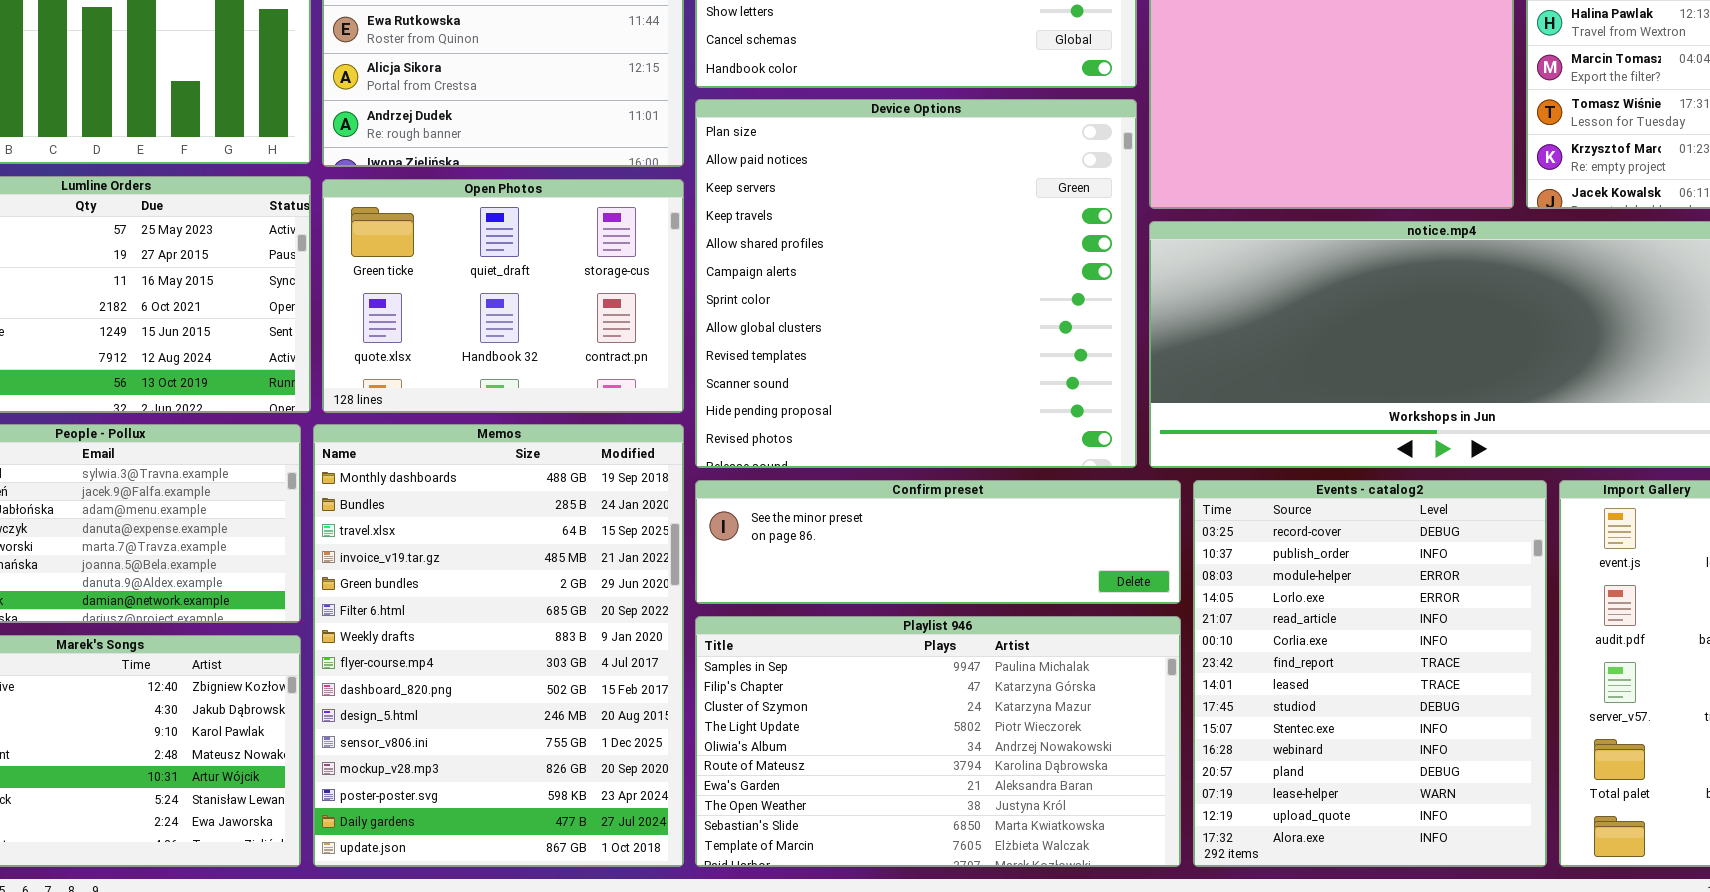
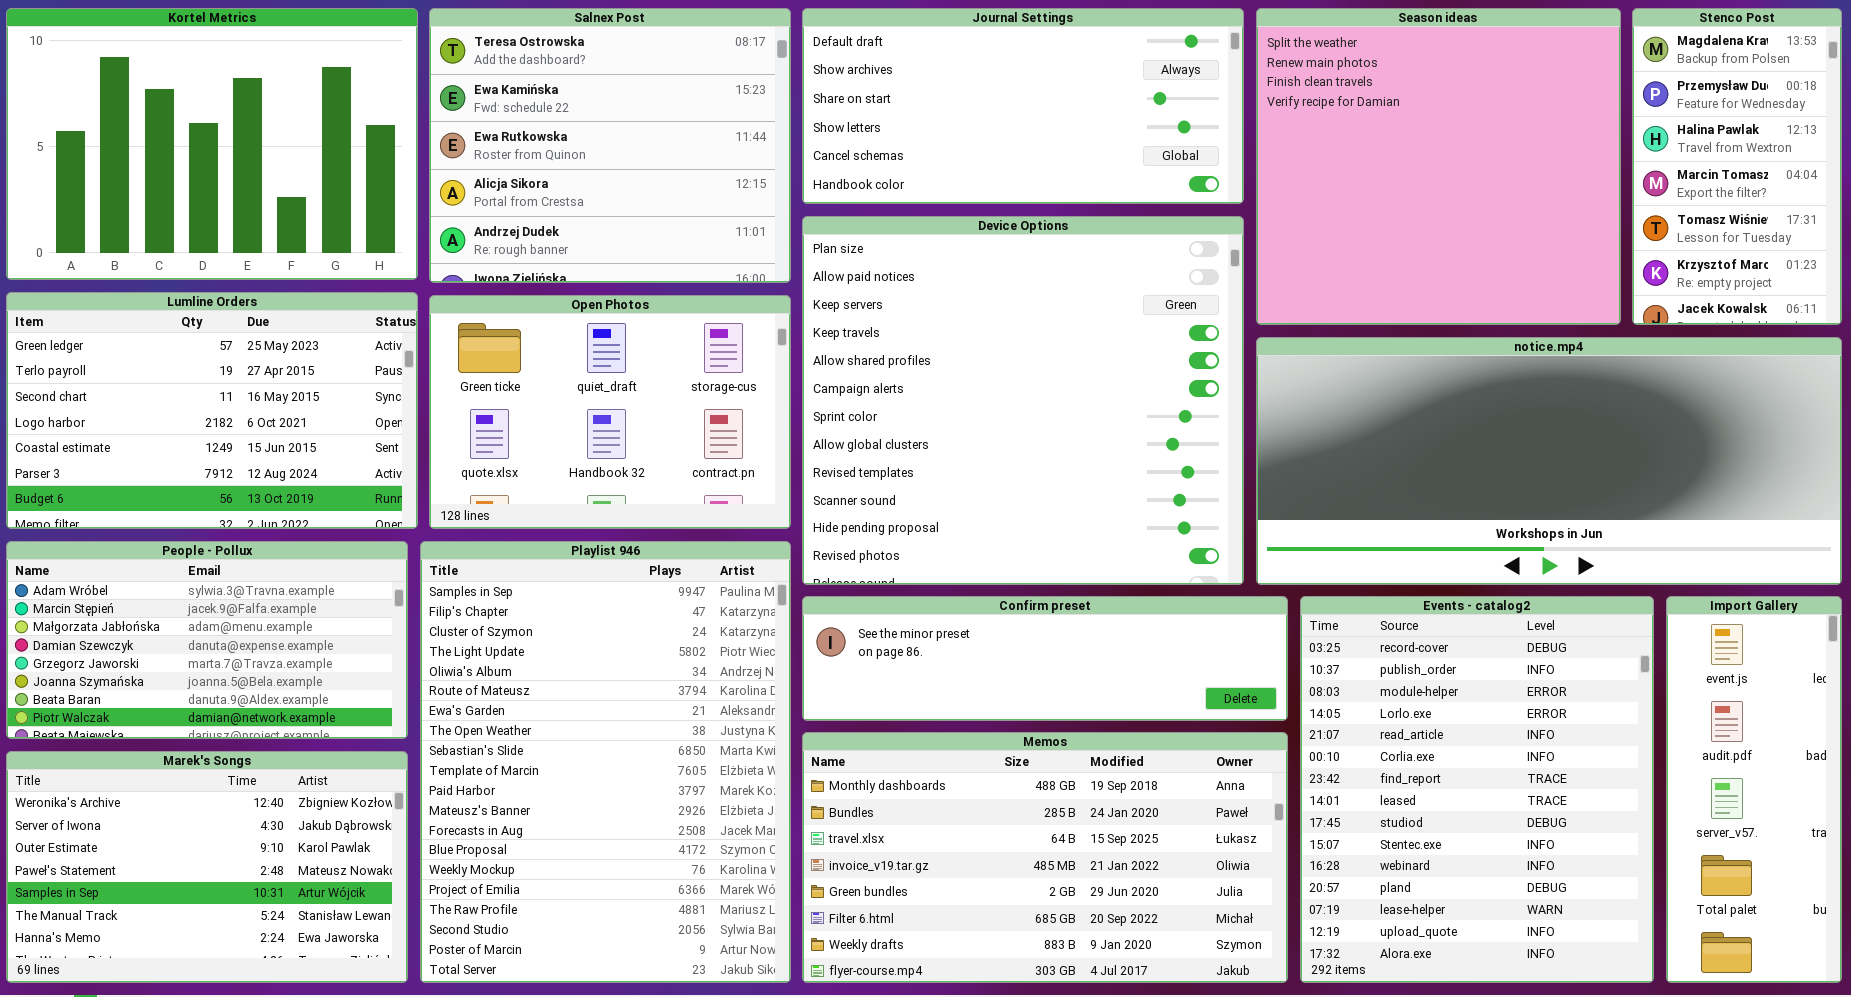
Memos: [313,424,684,867] -> [802,732,1288,983], moved, resized
Playlist 946: [695,616,1181,867] -> [420,541,791,983], moved, resized

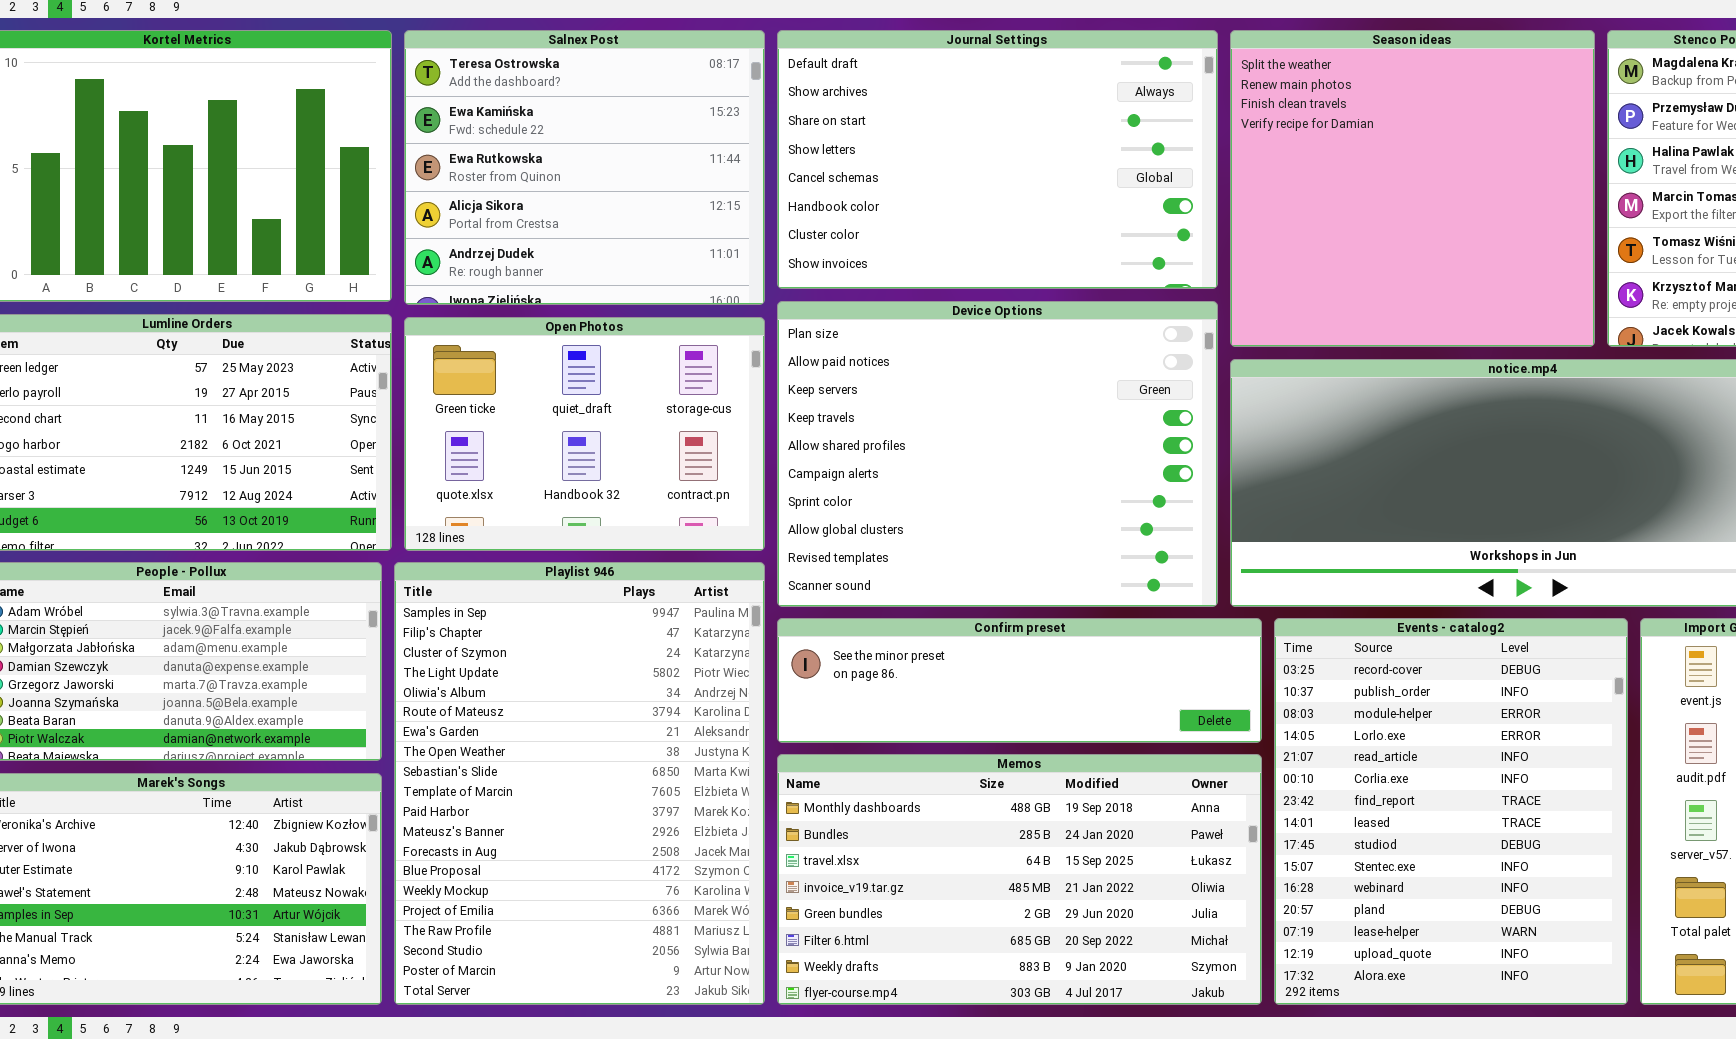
Journal Settings: [802,8,1244,204] -> [777,30,1218,289], resized
Device Options: [802,216,1244,585] -> [777,301,1218,607], resized

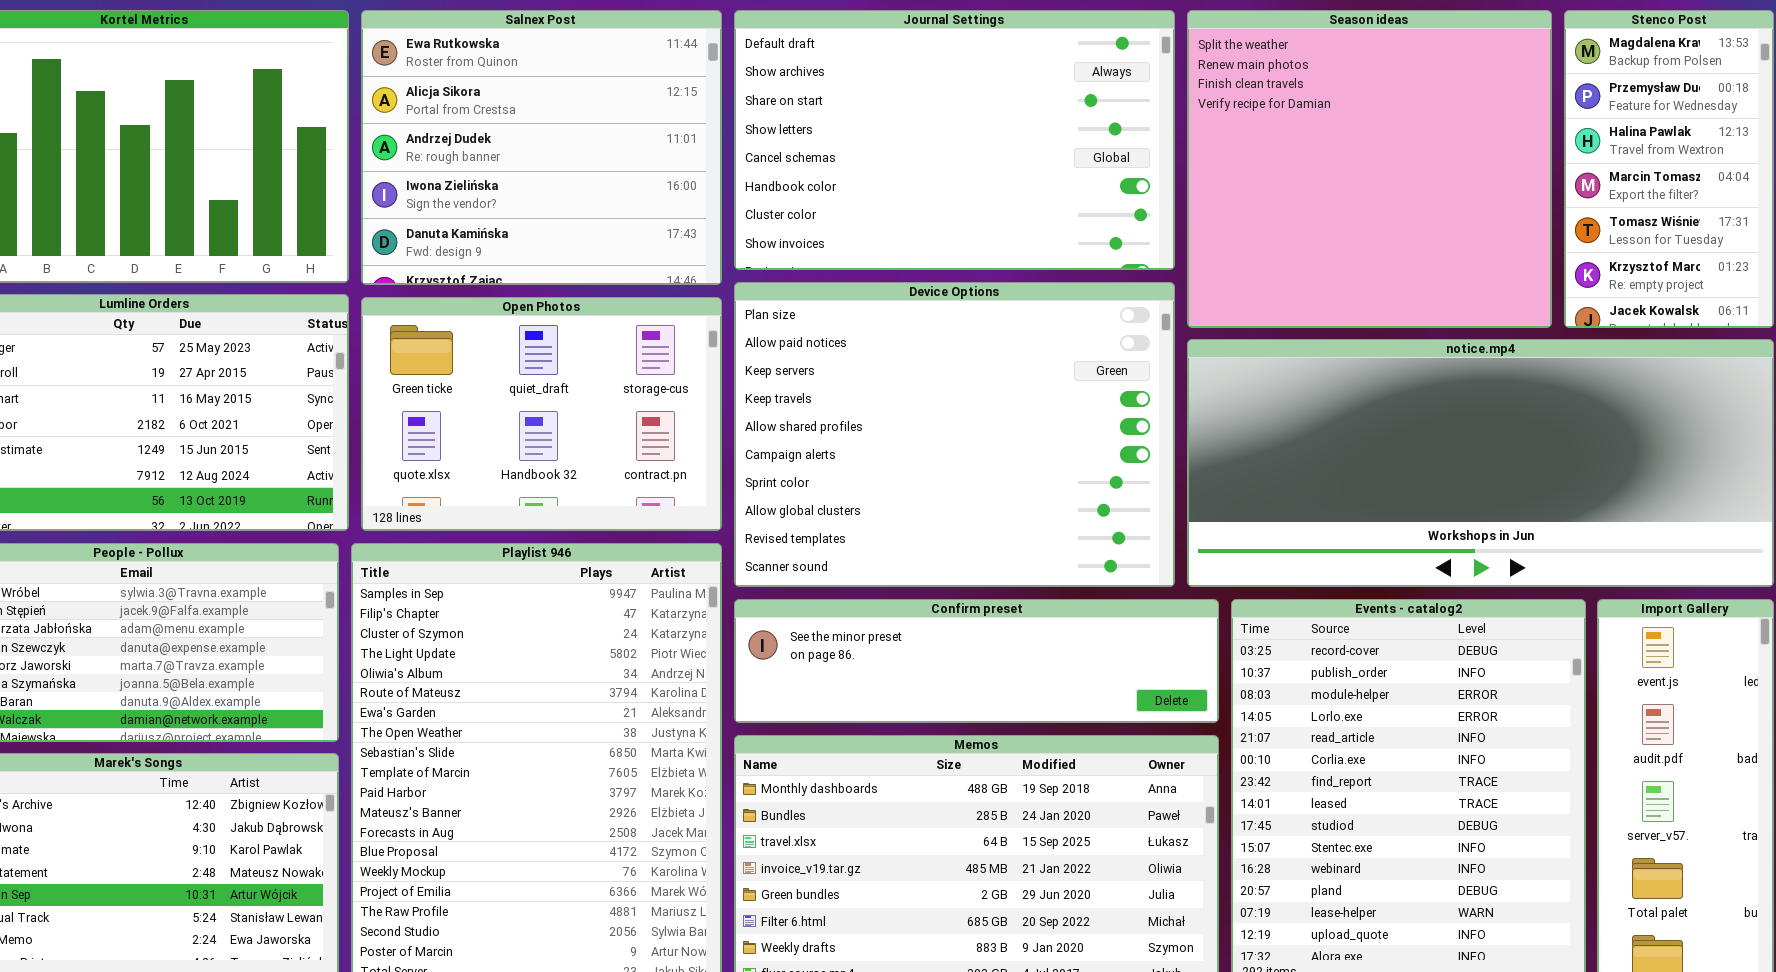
Salnex Post: [404,30,765,305] -> [361,10,722,285], scrolled down 2 rows

